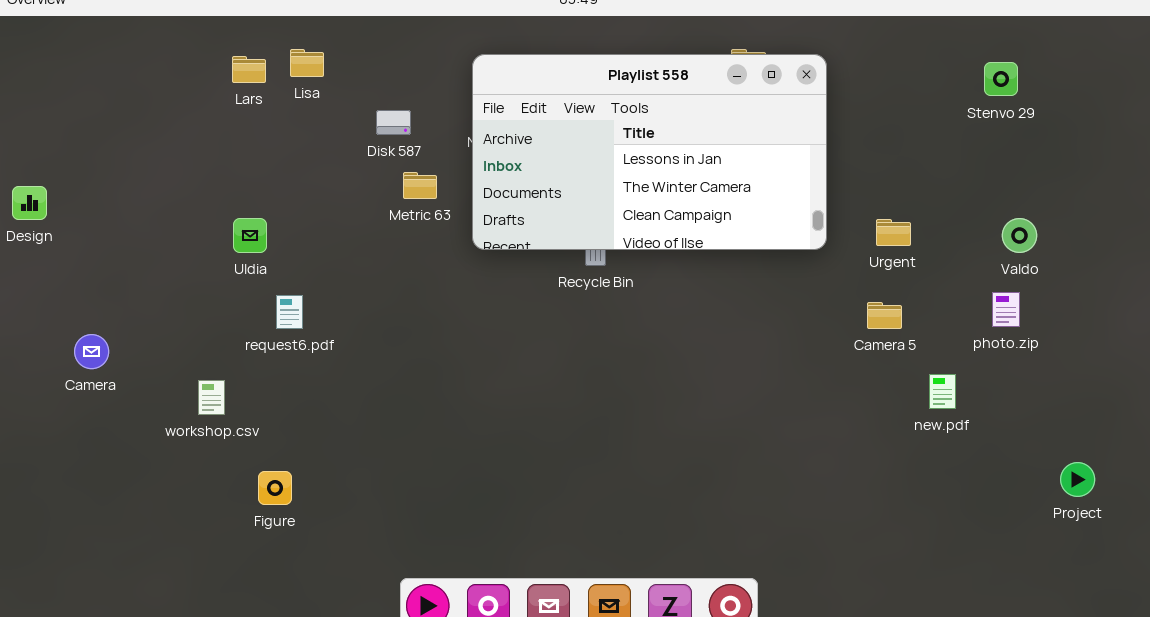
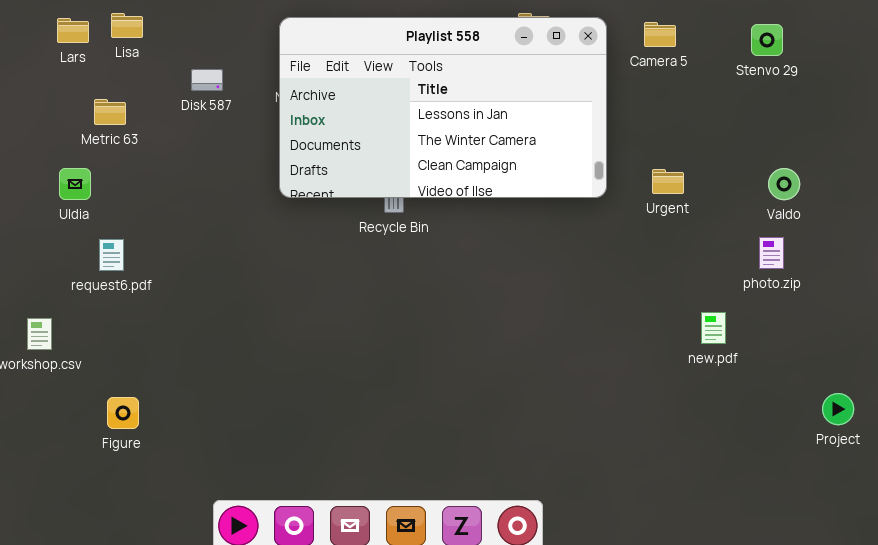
Metric 63: [403,172,437,199] -> [94,99,126,125], moved
Camera 5: [867,302,902,329] -> [644,22,676,47], moved
Figure: [258,471,292,505] -> [107,397,139,429], moved

